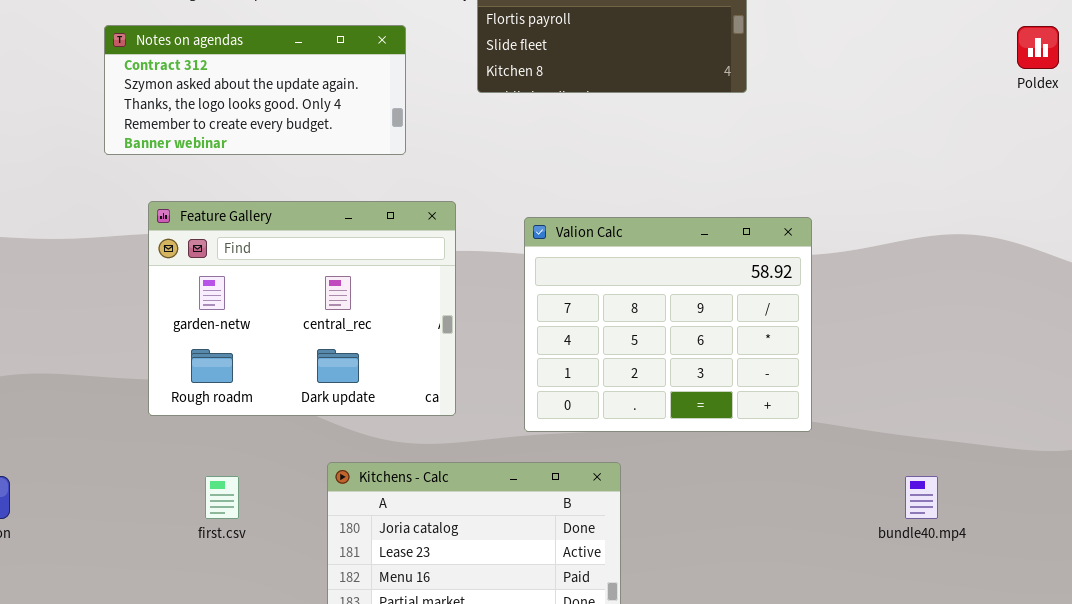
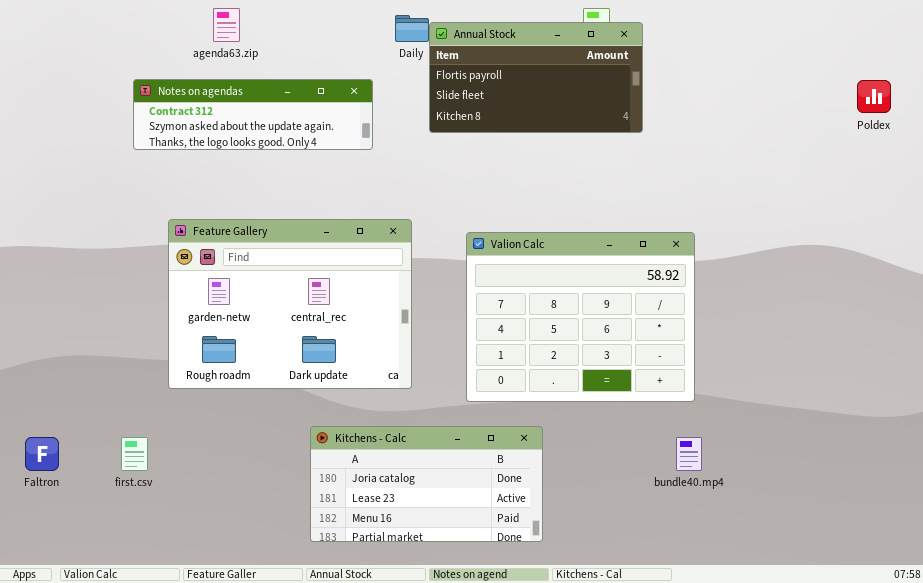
Notes on agendas: [104,25,406,155] -> [133,79,373,150], resized
first.csv: [205,476,239,519] -> [121,437,148,471], moved
bundle40.mp4: [905,476,938,519] -> [676,437,702,471], moved

